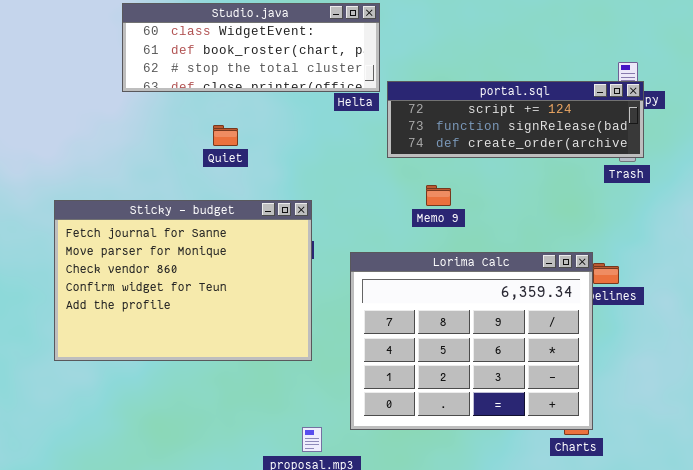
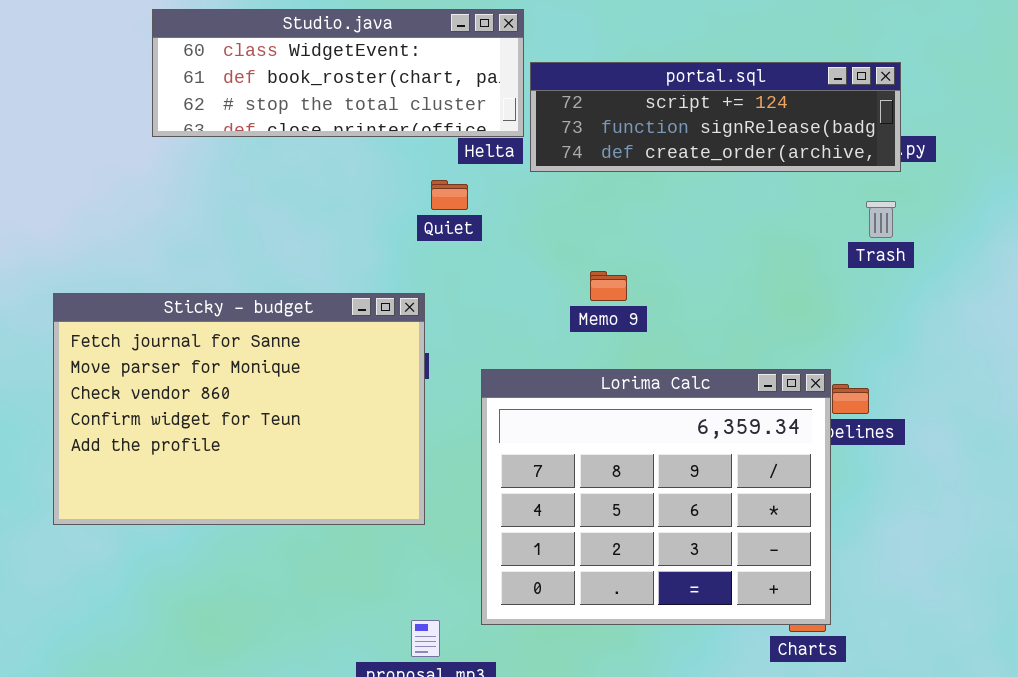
portal.sql: [387,81,644,158] -> [530,62,901,172], moved
Quiet: [213,125,238,146] -> [431,180,468,210], moved

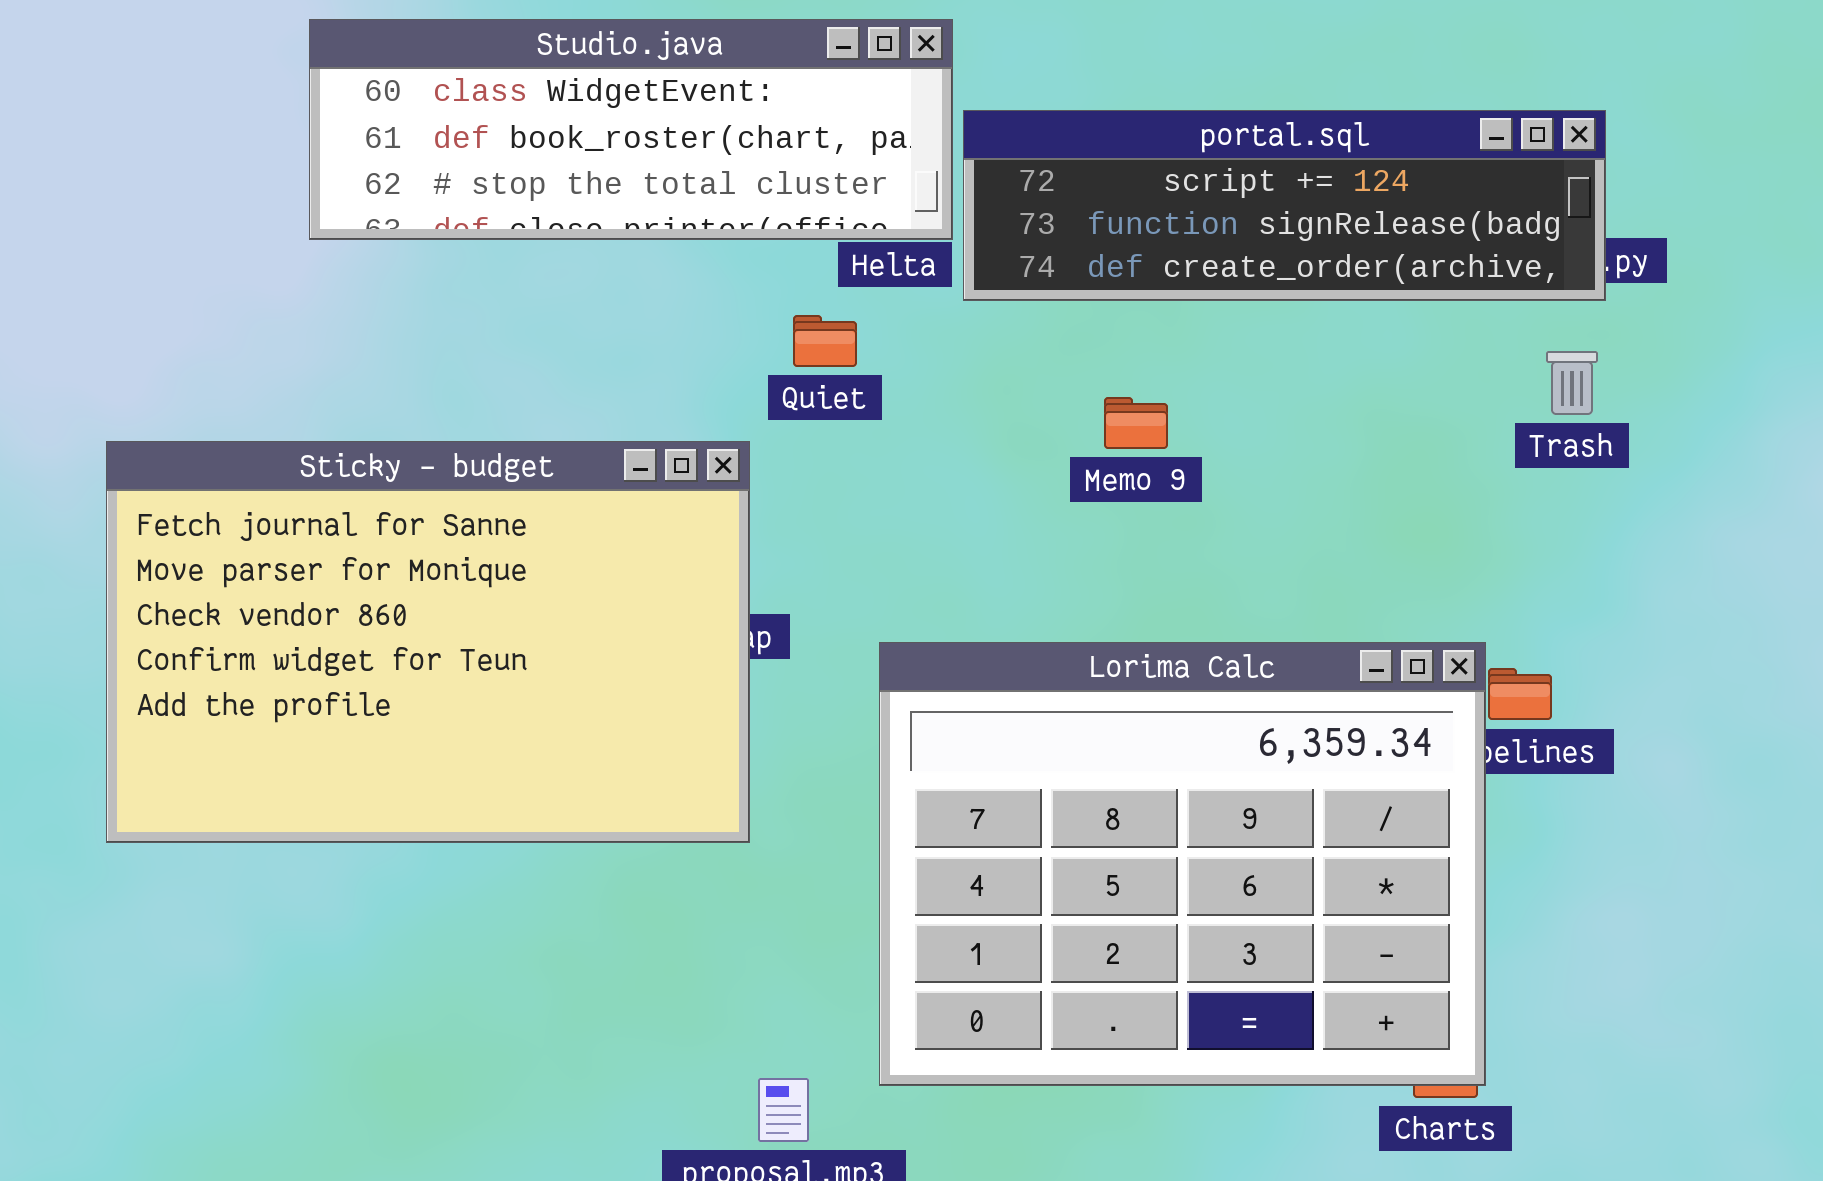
Memo 9: [590,271,627,301] -> [1104,397,1168,449], moved
Sticky - budget: [53,293,425,525] -> [106,441,750,843], moved

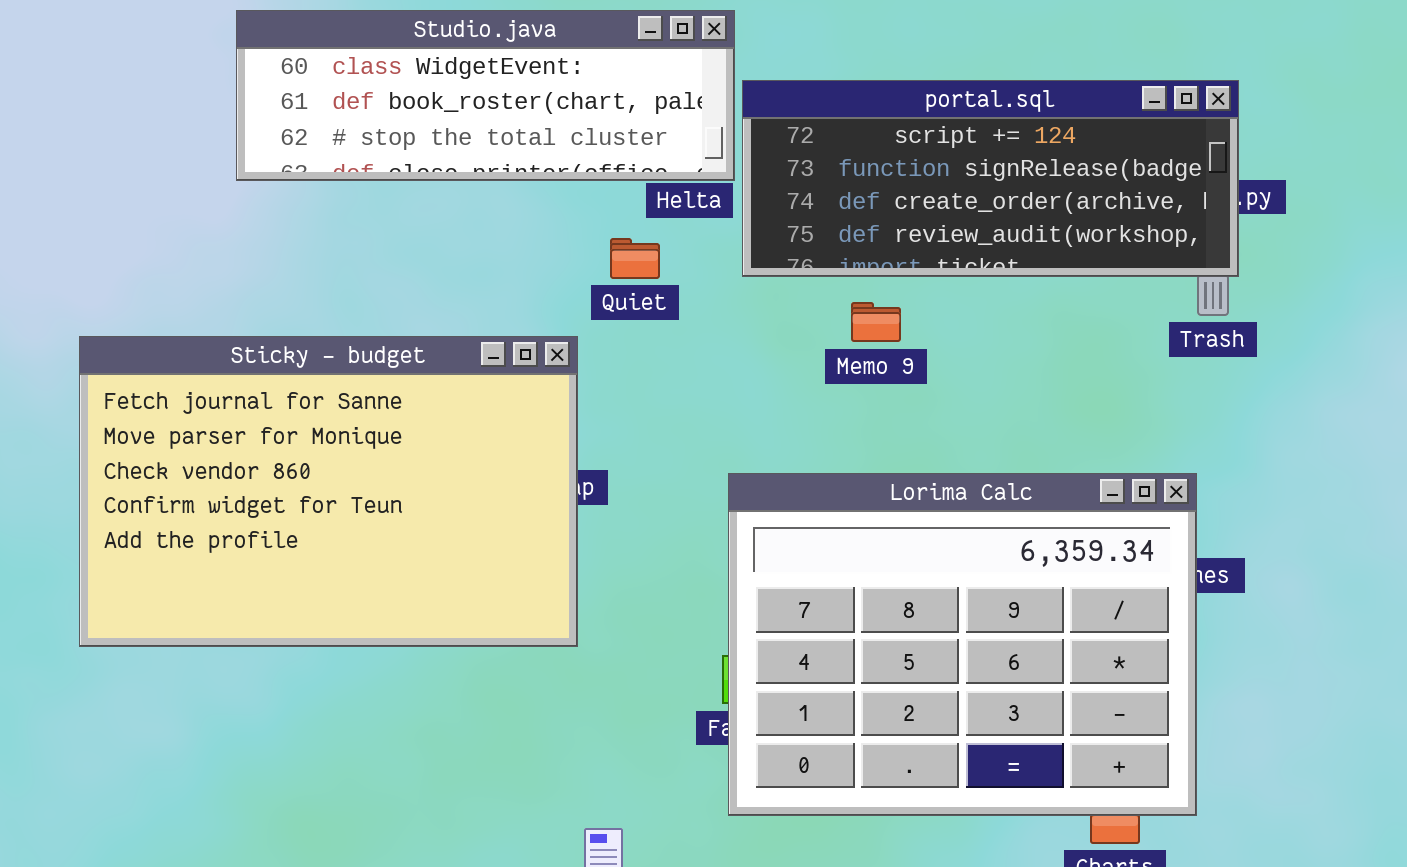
portal.sql: [963,110,1606,301] -> [742,80,1239,277], resized
Lorima Calc: [879,642,1486,1086] -> [728,473,1197,816], moved

